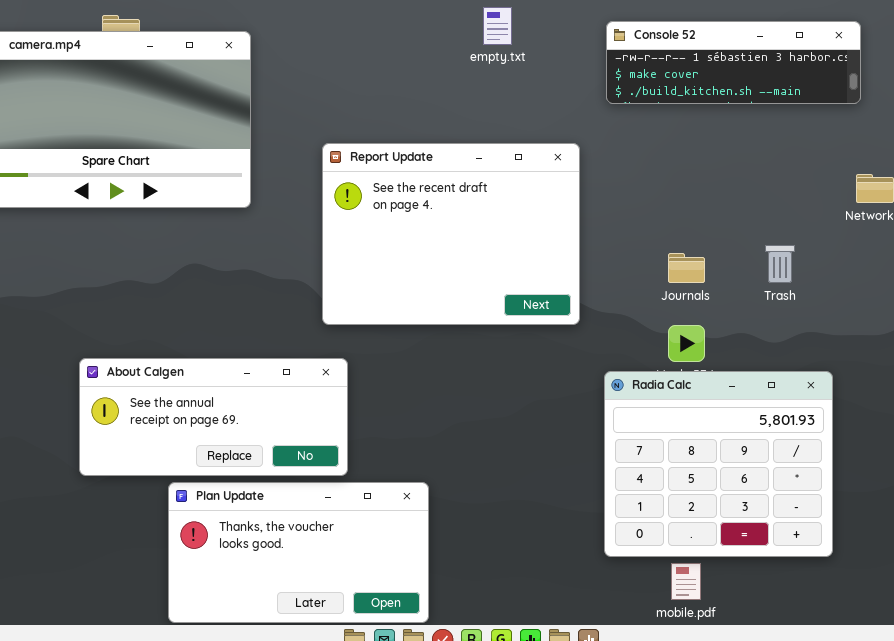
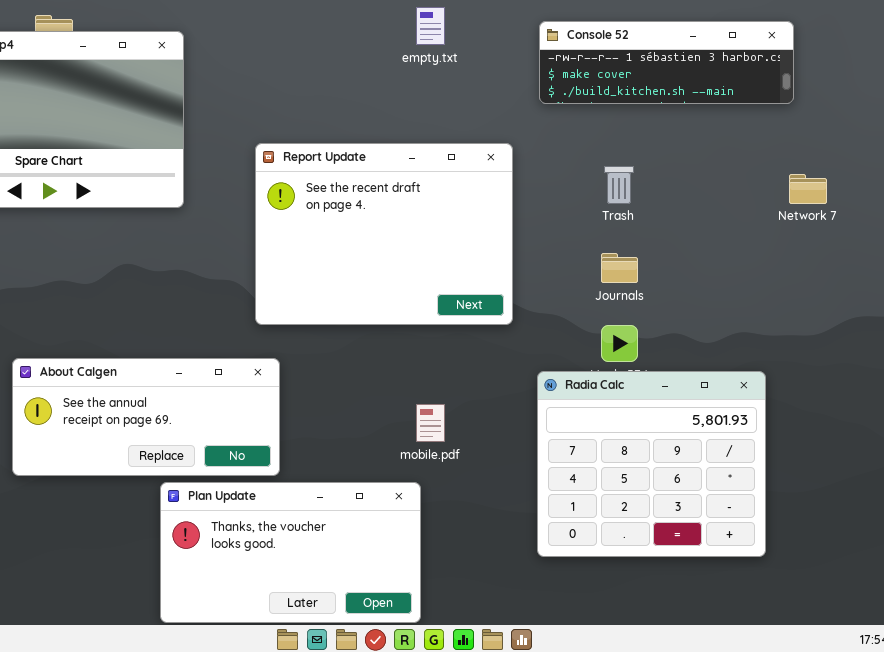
Trash: [765,245,795,283] -> [604,166,634,204], moved
Plan Update: [168,482,429,623] -> [160,482,421,623], moved
mobile.pdf: [671,563,701,600] -> [416,404,445,442], moved

